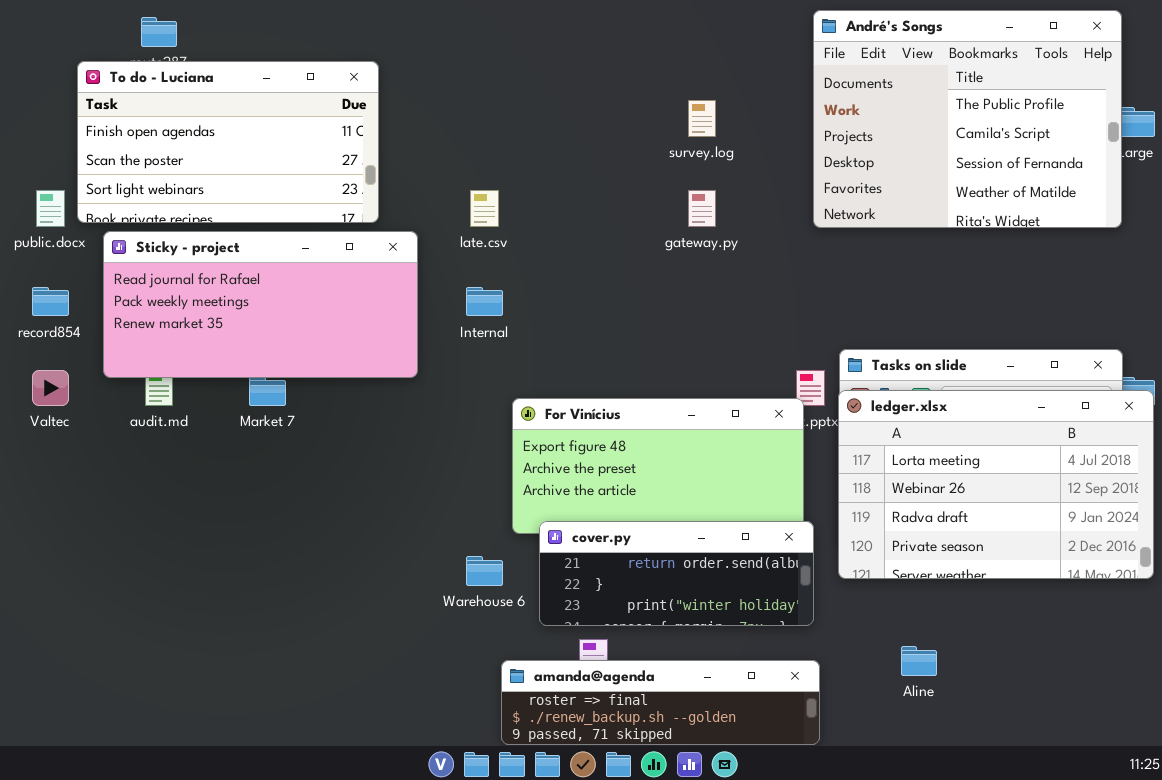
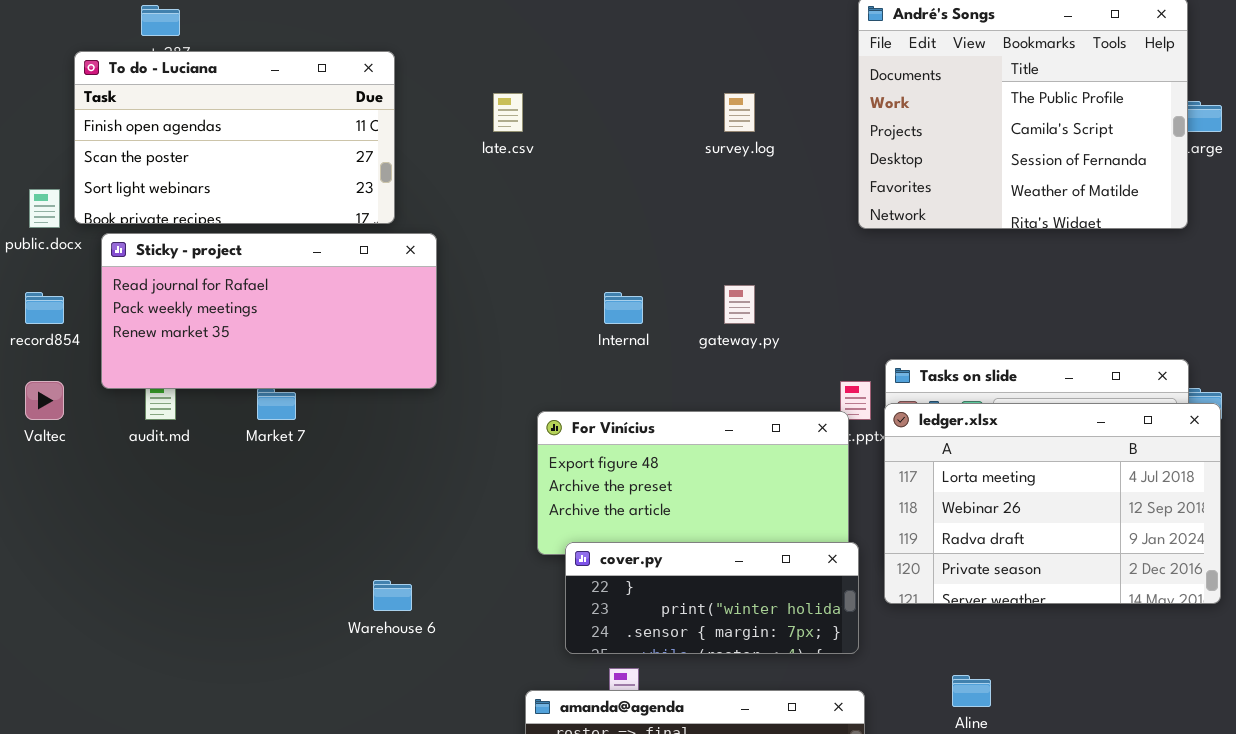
late.csv: [470,190,499,227] -> [493,93,523,132], moved
gateway.py: [688,190,716,227] -> [724,285,755,324], moved
Internal: [466,287,503,316] -> [604,292,643,324], moved
cover.py: [539,521,814,626] -> [565,542,859,654], scrolled down 1 row
Warehouse 6: [466,556,503,586] -> [373,580,412,611], moved

